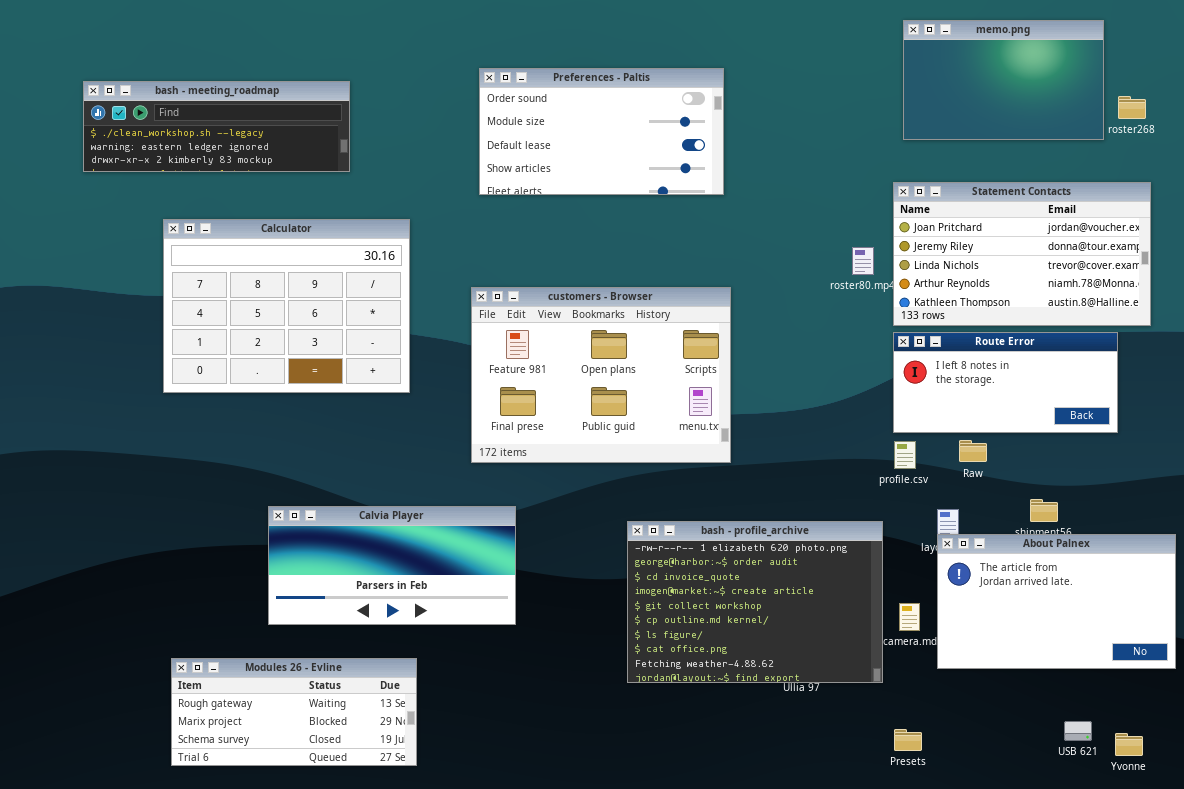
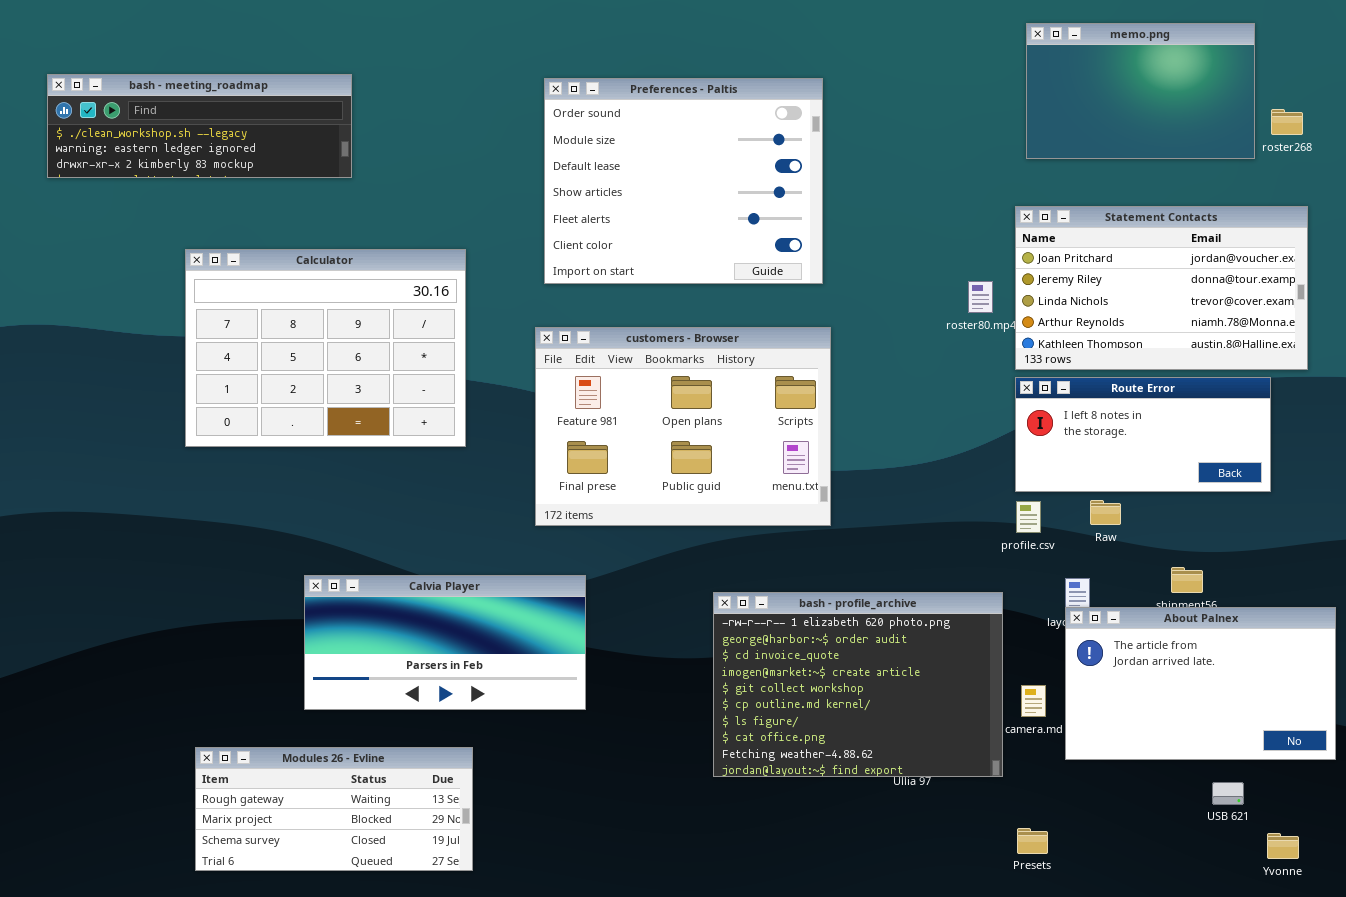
Preferences - Paltis: [479,68,724,195] -> [544,78,823,284], resized
bash - meeting_roadmap: [83,81,350,172] -> [47,74,352,178], moved
USB 621: [1064,721,1092,741] -> [1212,782,1244,805], moved

